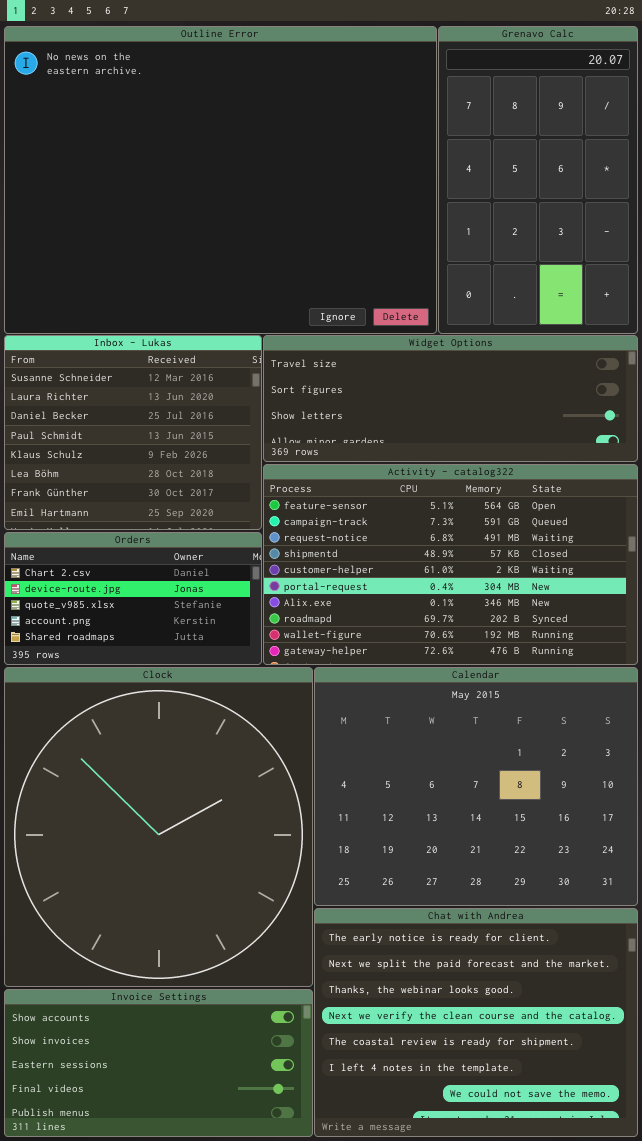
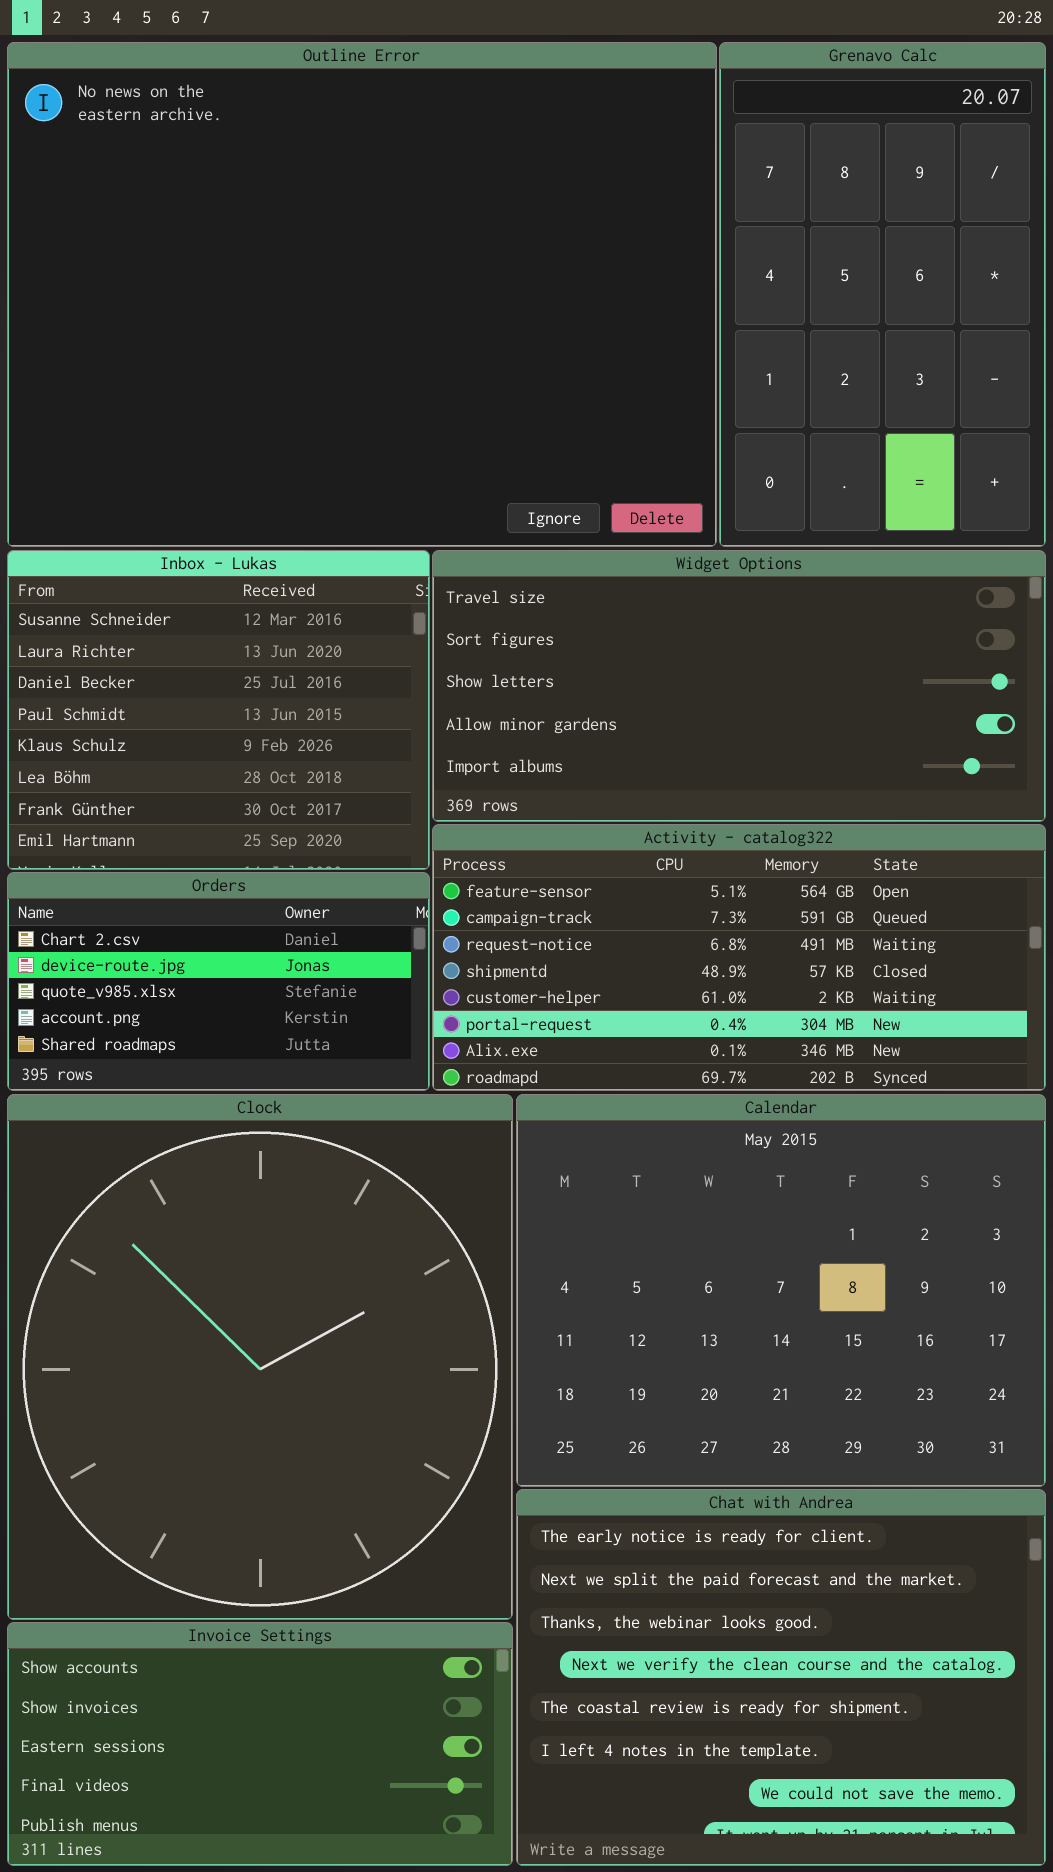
Widget Options: [263,335,638,462] -> [432,550,1046,822], resized
Activity - catalog322: [263,464,638,665] -> [432,824,1046,1091], resized

